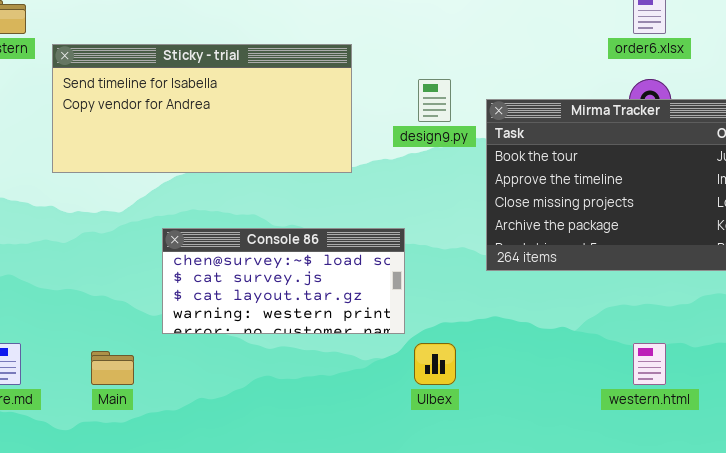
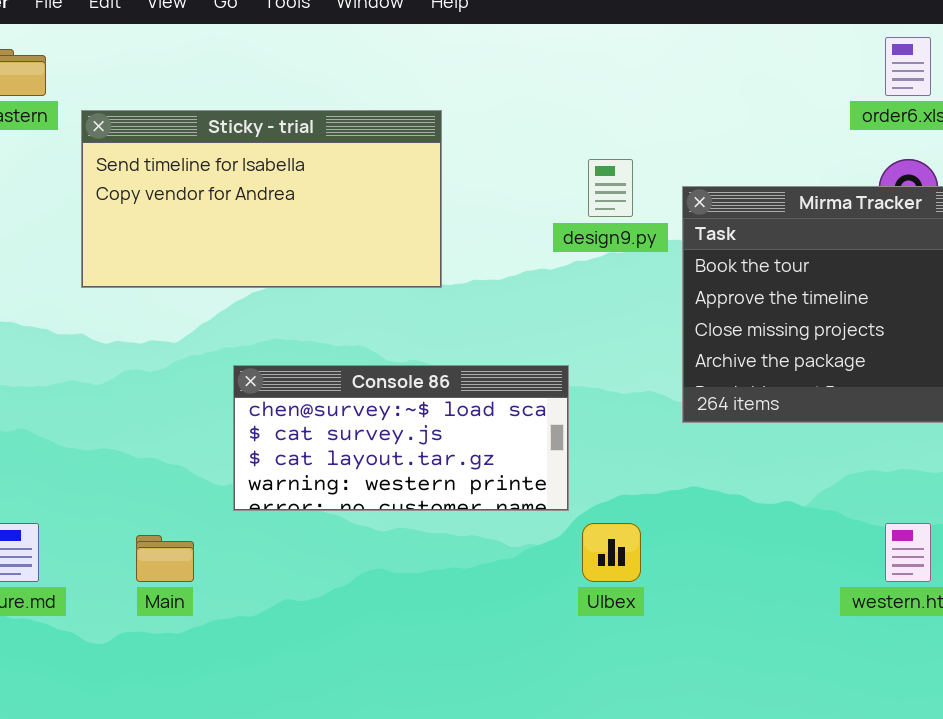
Sticky - trial: [52,44,352,173] -> [81,110,442,288], resized

